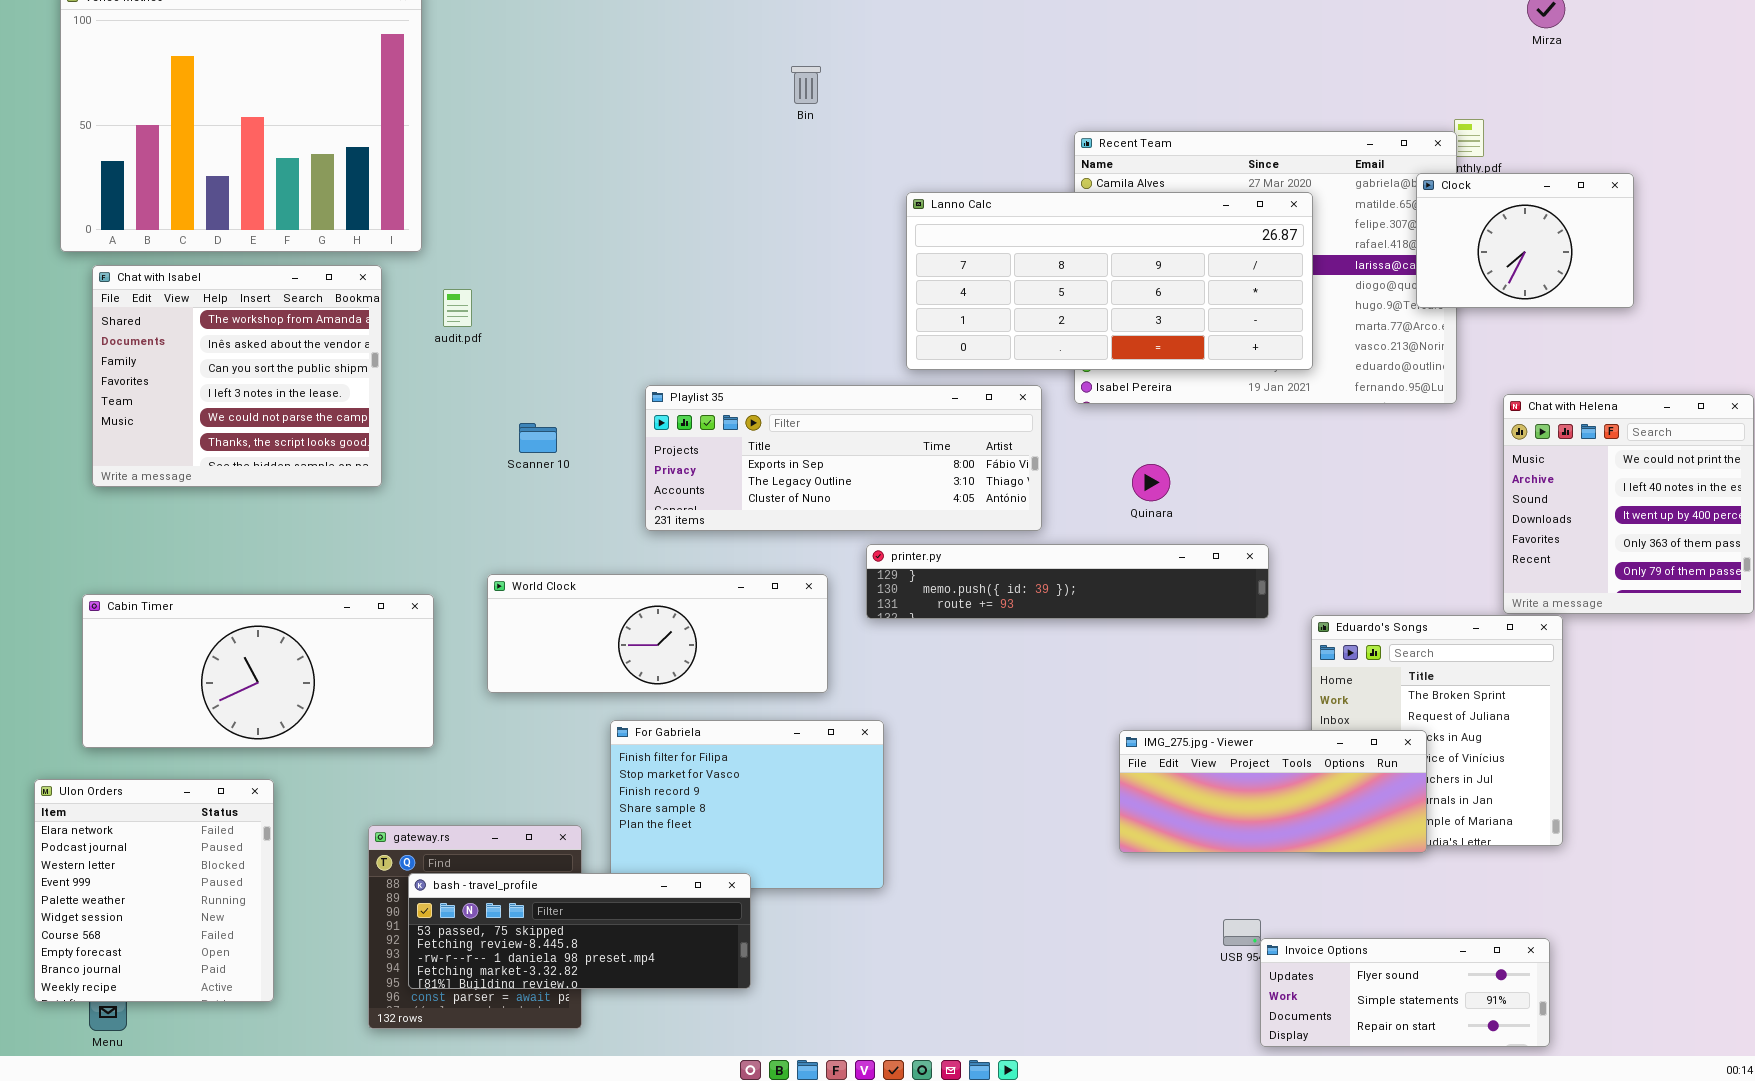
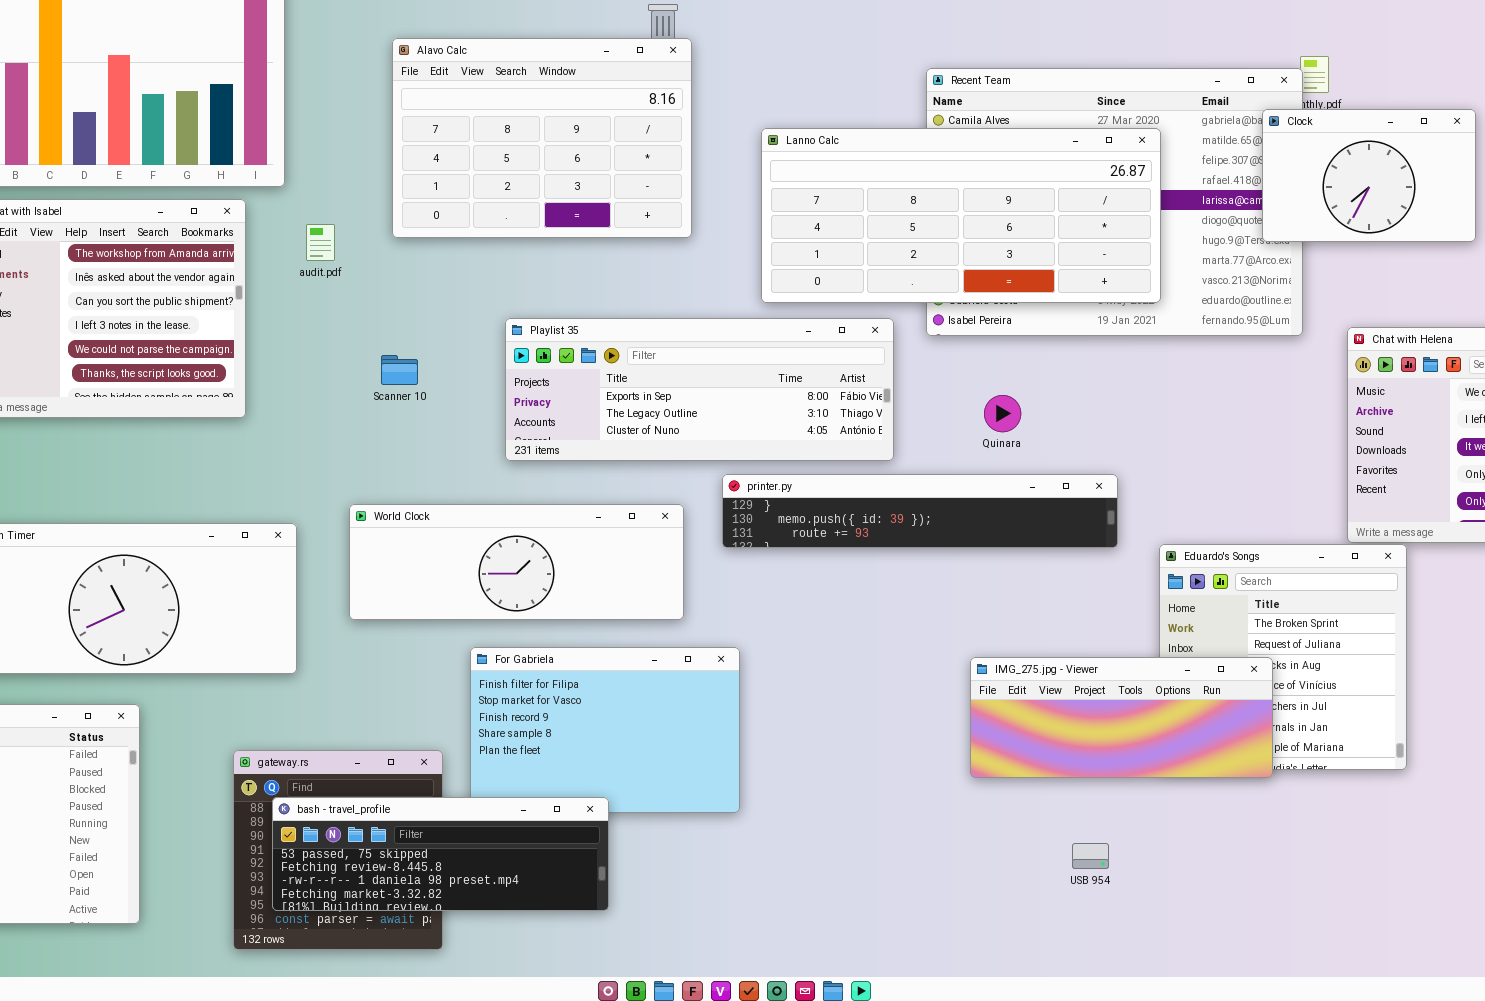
Alavo Calc: none -> [392,38,692,238], opened
Invoice Options: [1260,938,1550,1047] -> none, closed

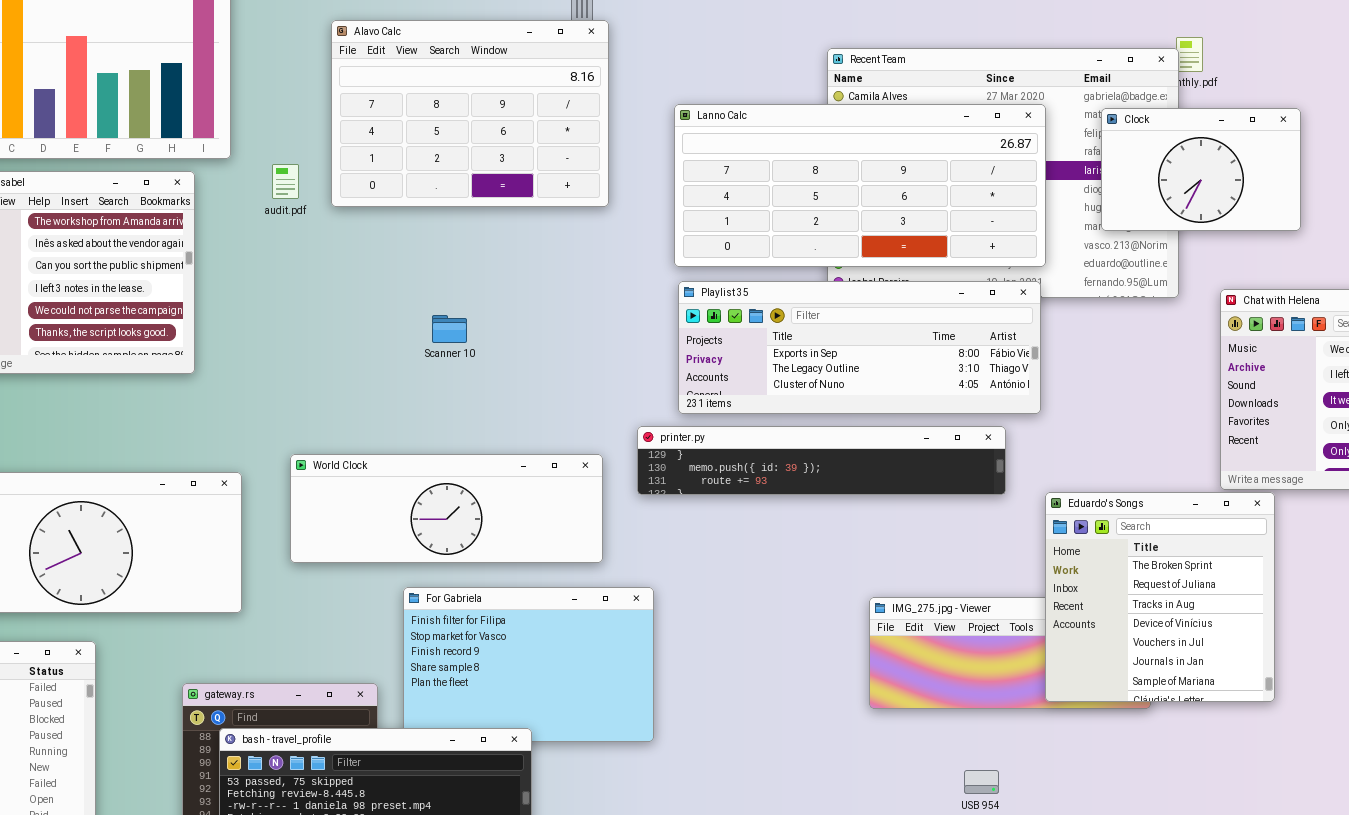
Clock: [1262,109,1476,242] -> [1101,108,1301,231], moved
audit.pdf: [306,224,335,261] -> [272,164,299,199], moved
Playlist 35: [505,318,894,461] -> [678,281,1041,414], moved
Scanner 10: [381,355,418,385] -> [432,315,467,343], moved
Eduardo's Songs: [1159,544,1407,770] -> [1045,492,1275,702], raised

